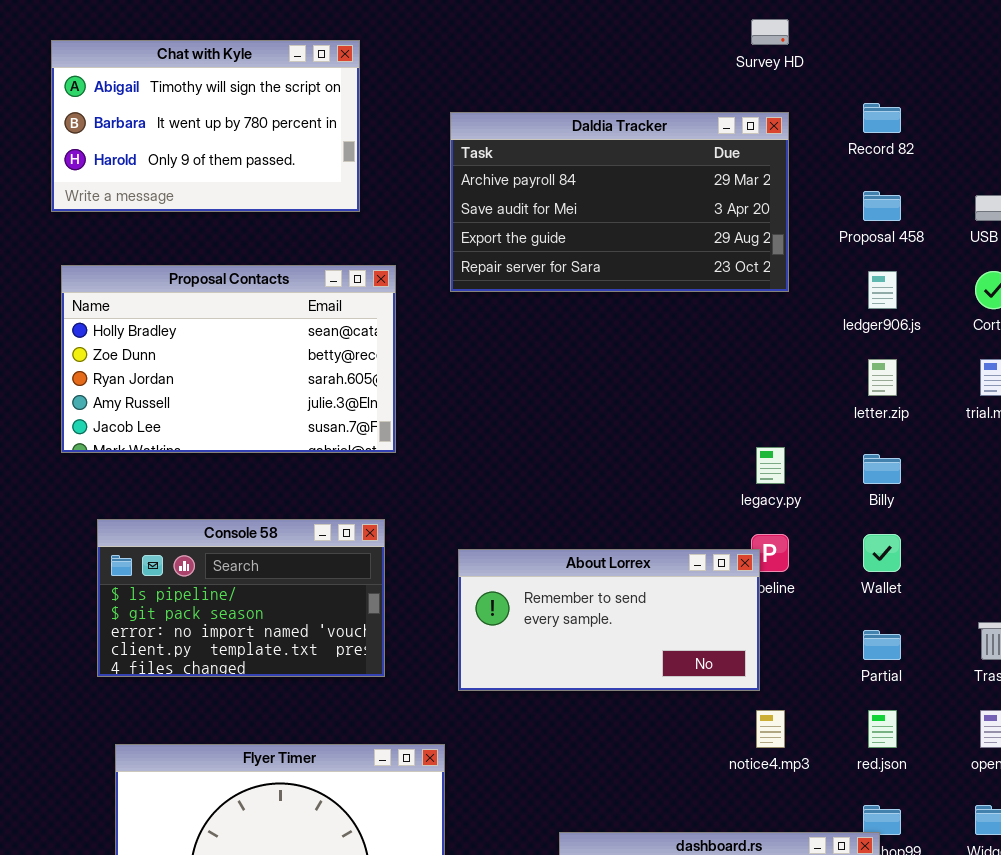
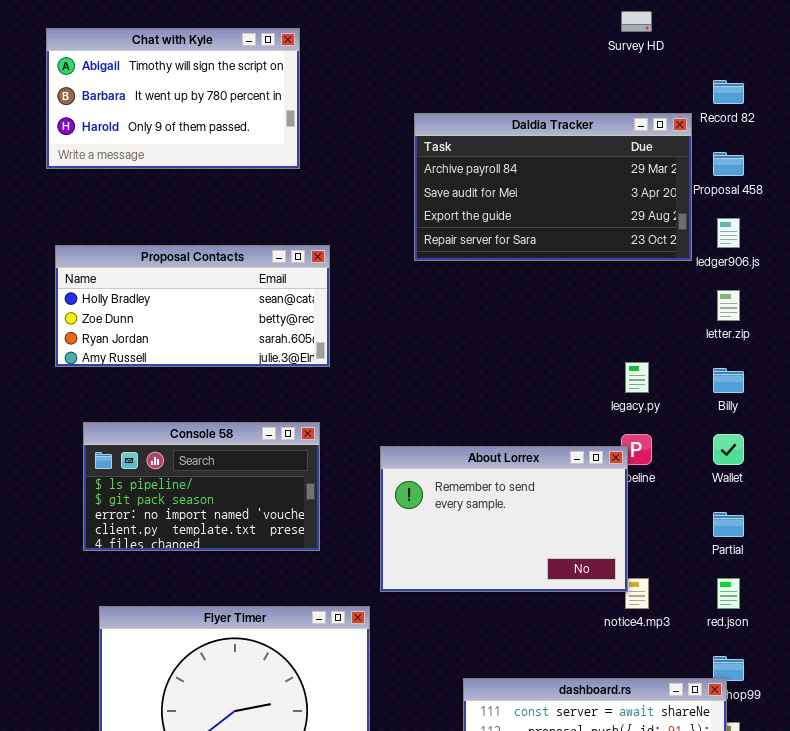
Daldia Tracker: [450,112,789,292] -> [414,113,692,261], moved
Proposal Contacts: [61,265,396,453] -> [55,245,330,367], resized
About Lorrex: [458,549,760,691] -> [380,446,628,592], resized

